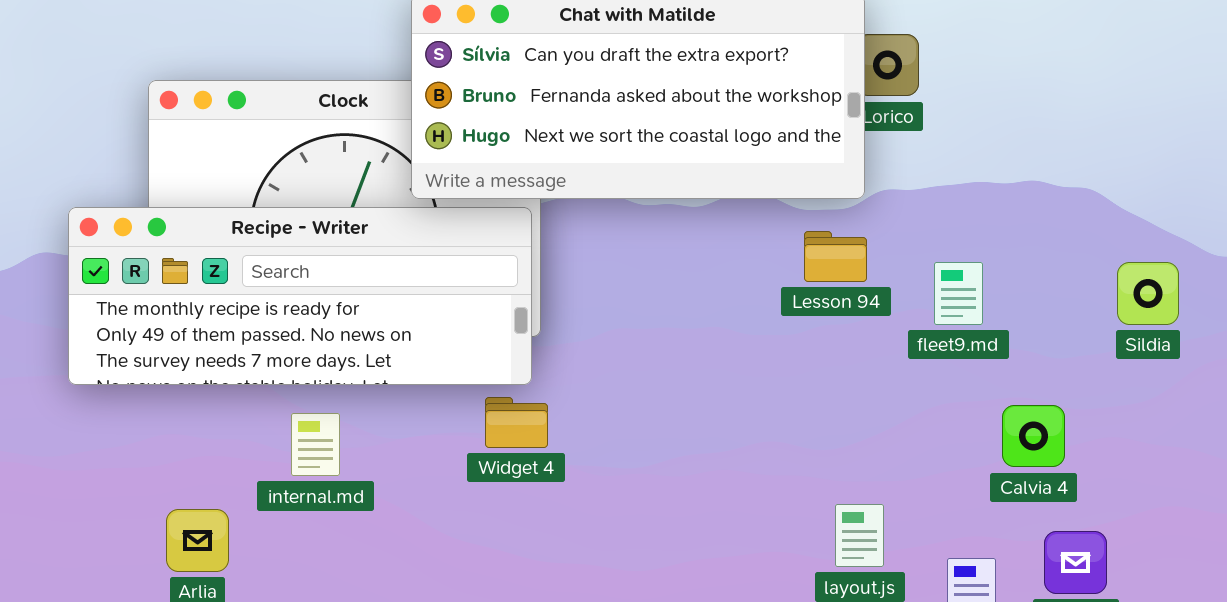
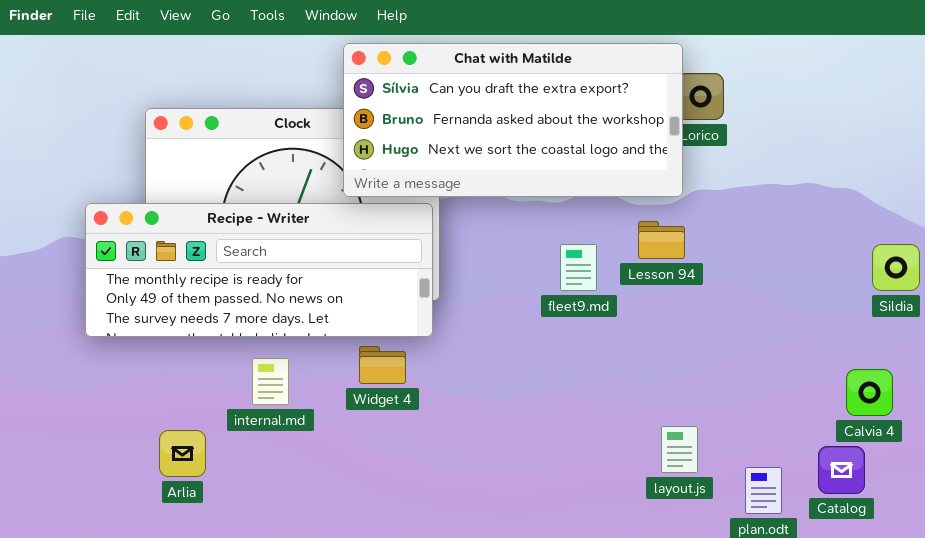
fleet9.md: [934,262,983,325] -> [560,244,597,291], moved
Widget 4: [485,397,548,448] -> [359,346,406,384], moved
Calvia 4: [1002,405,1065,467] -> [846,369,893,416], moved

